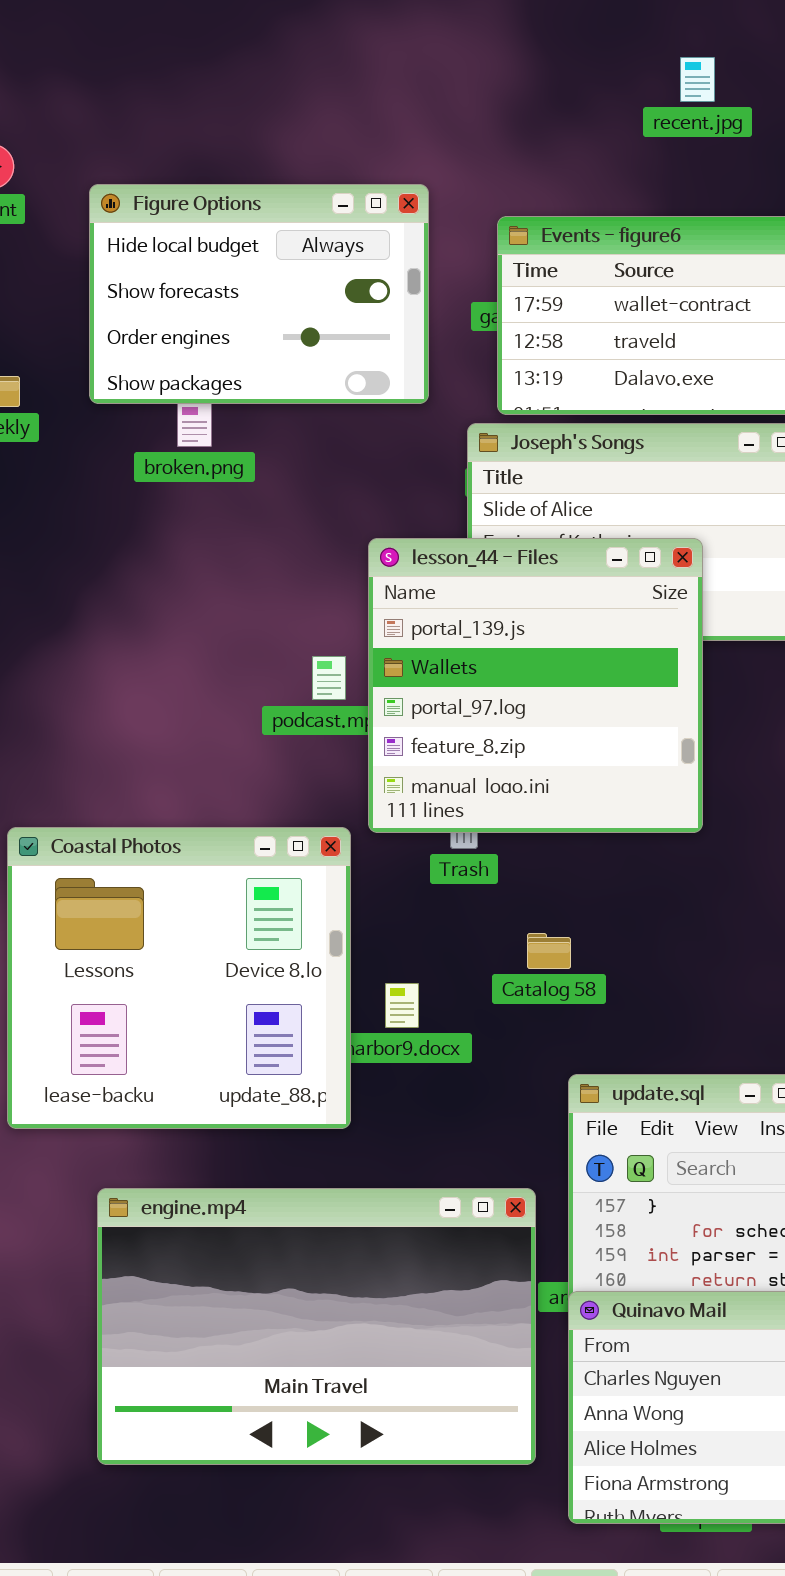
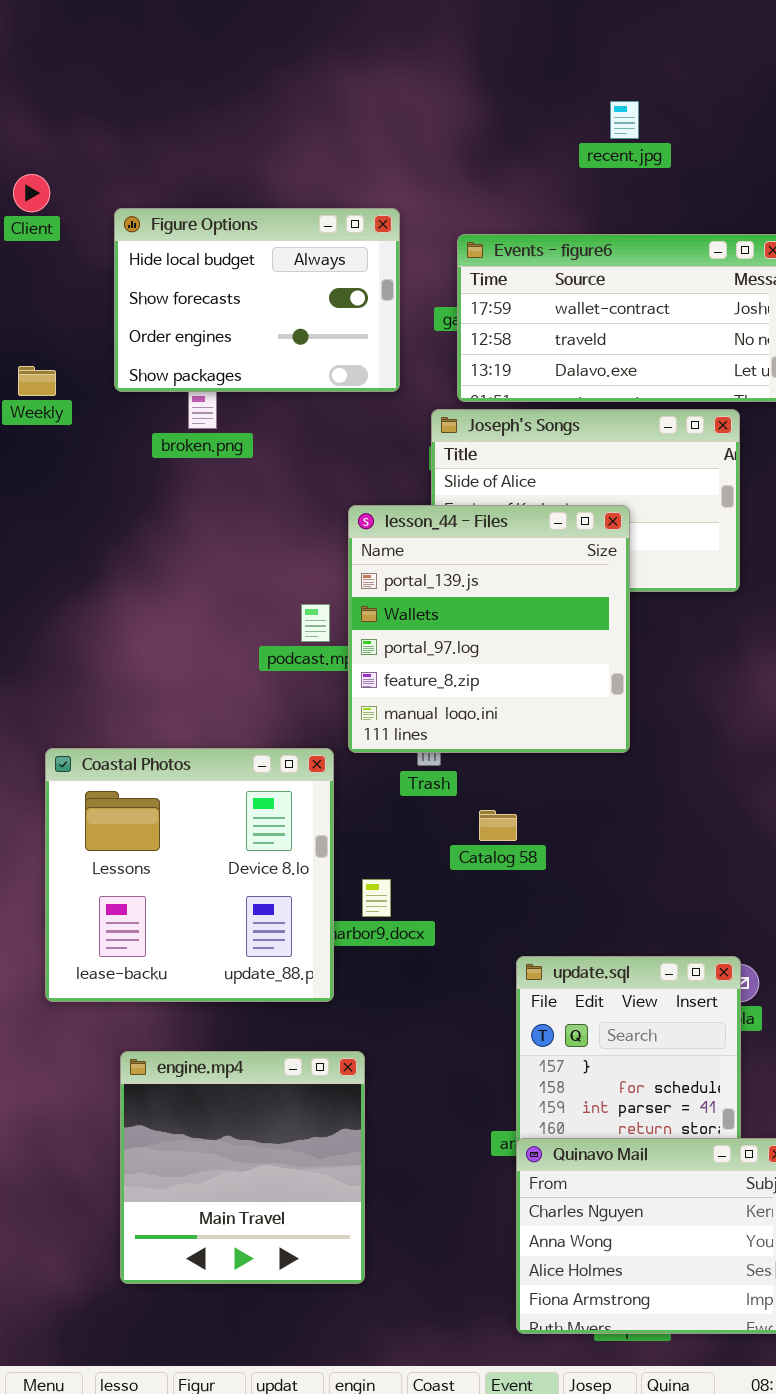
Catalog 58: [527,933,571,969] -> [479,810,517,841], moved
engine.mp4: [97,1188,536,1465] -> [120,1051,365,1284], resized

